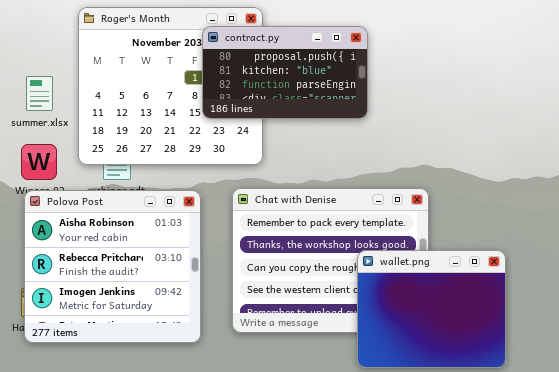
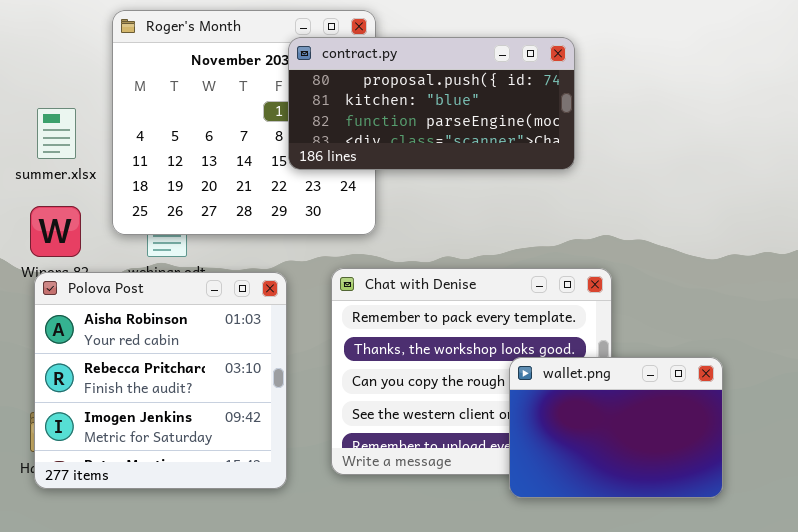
contract.py: [202,26,368,119] -> [288,37,575,170], resized
wallet.png: [357,250,506,368] -> [509,357,723,498], resized

